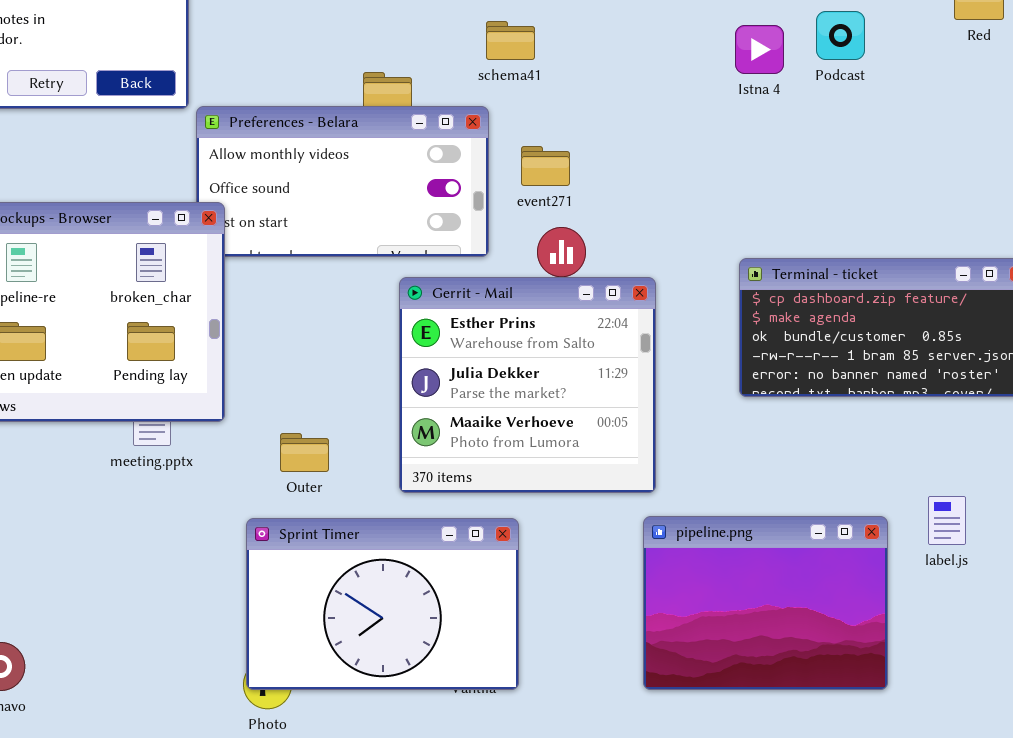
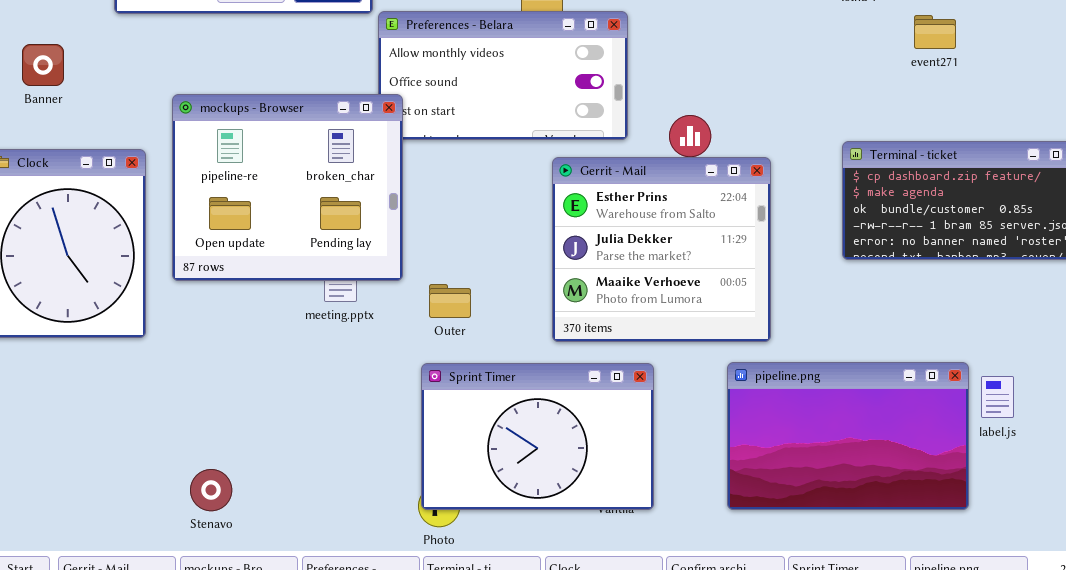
event271: [521,146,570,186] -> [914,15,956,49], moved
Outer: [280,433,329,472] -> [429,284,471,318], moved
label.js: [928,496,966,545] -> [981,376,1014,418], moved
pipeline.png: [643,516,888,690] -> [727,362,969,510], resized

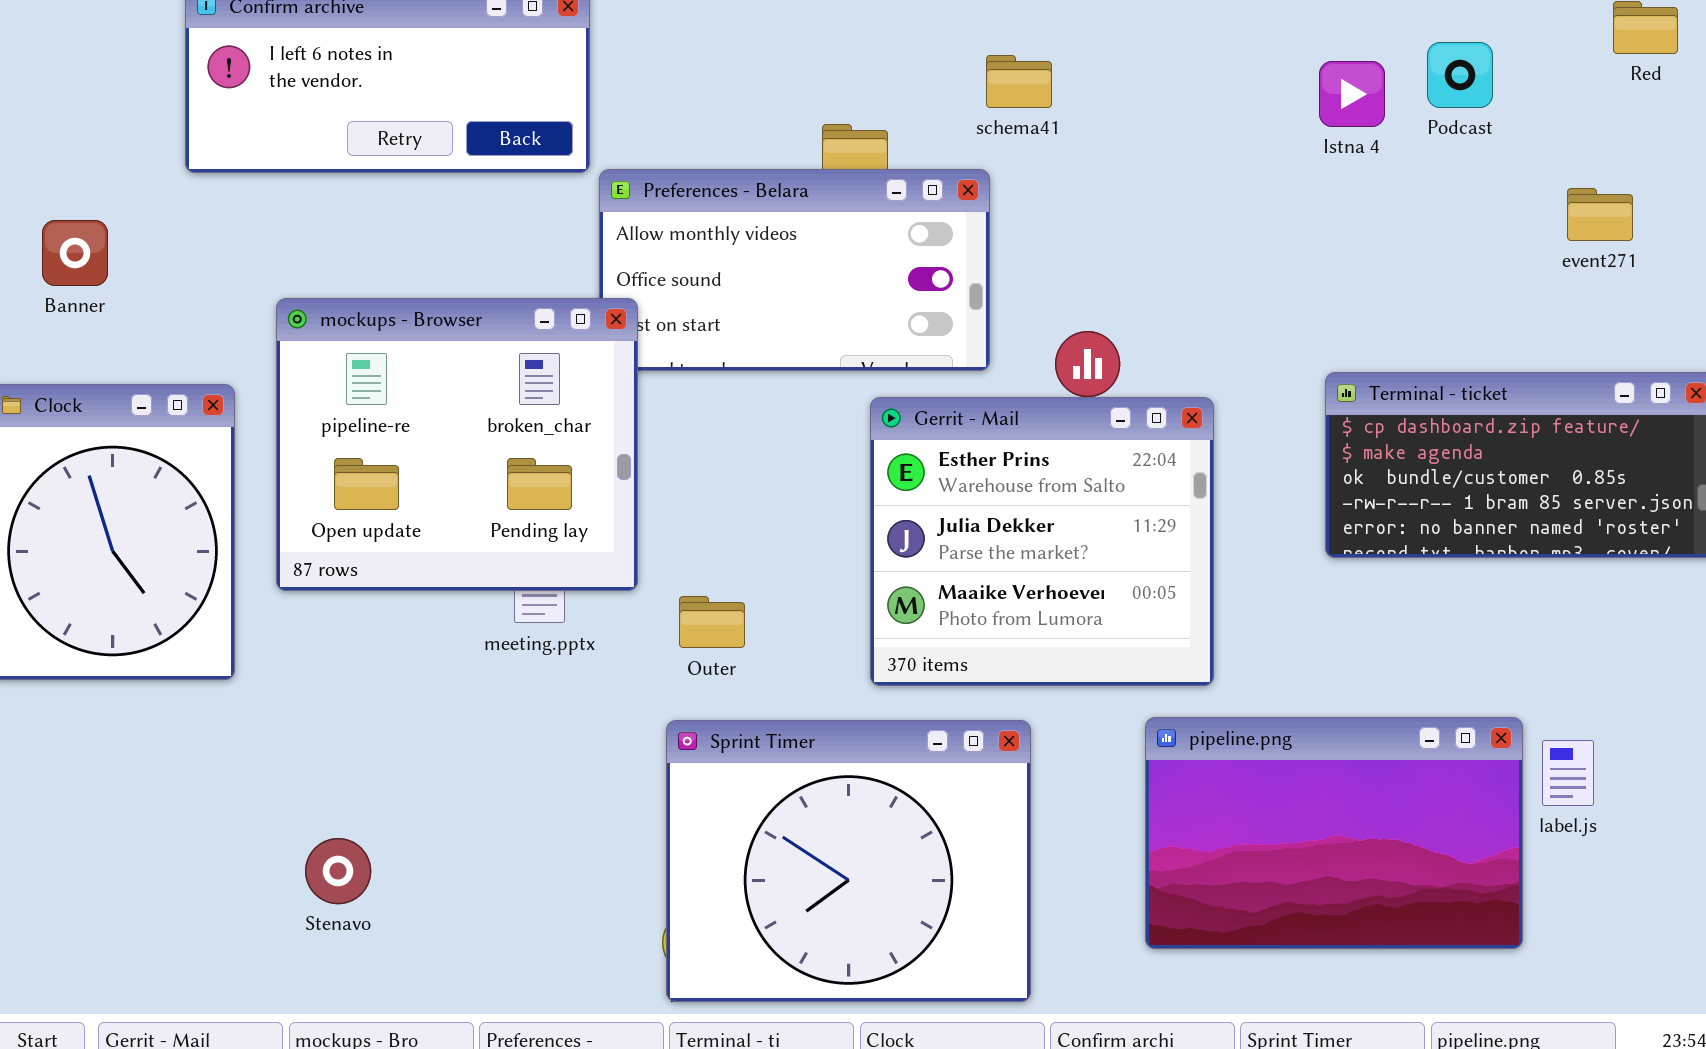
event271: [914,15,956,49] -> [1567,188,1633,241], moved
Sprint Timer: [421,363,654,510] -> [666,720,1031,1002], resized
Stenavo: [190,469,232,511] -> [305,838,371,904], moved

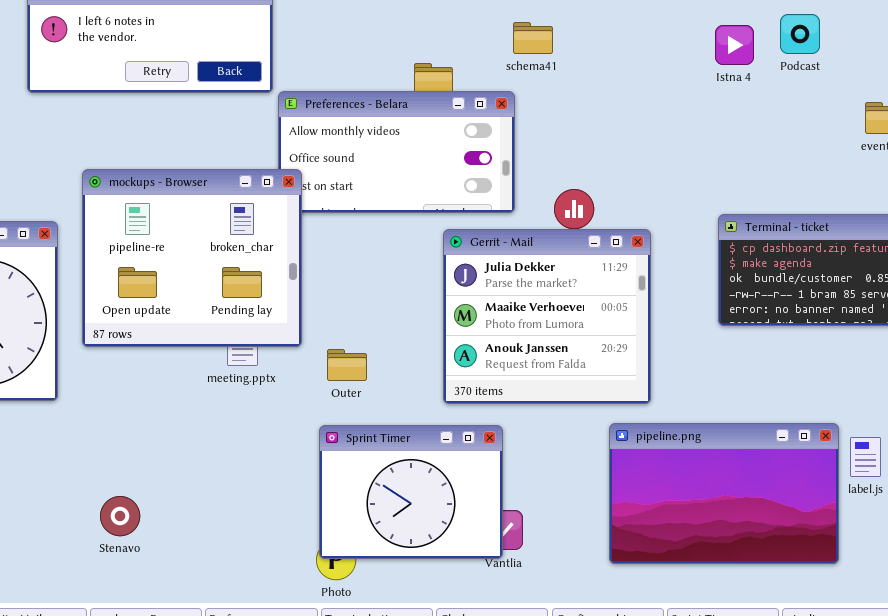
Gerrit - Mail: [870,397,1214,686] -> [443,229,651,404], scrolled down 1 row
Sprint Timer: [666,720,1031,1002] -> [319,425,503,559], resized

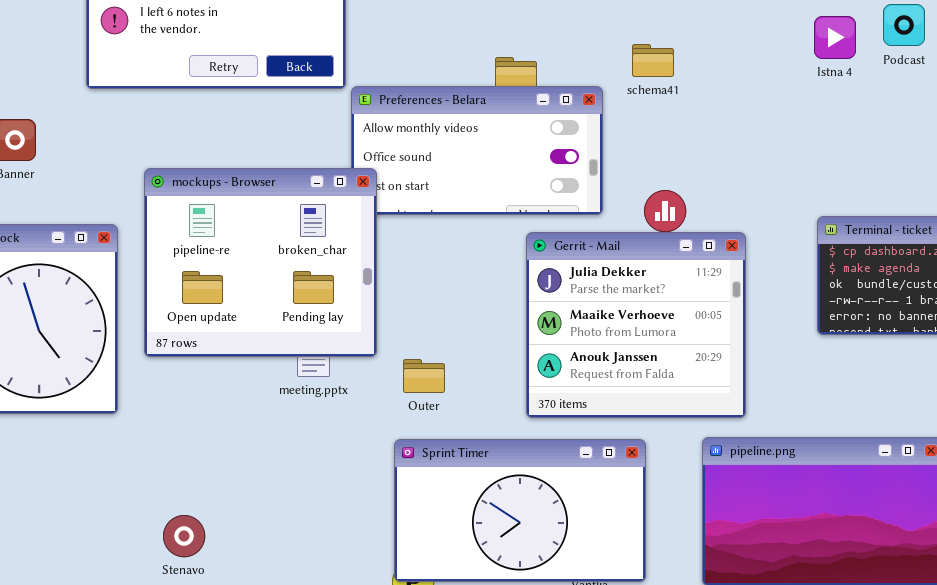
schema41: [513,22,553,54] -> [632,44,674,77], moved
Sprint Timer: [319,425,503,559] -> [394,439,646,582], resized

